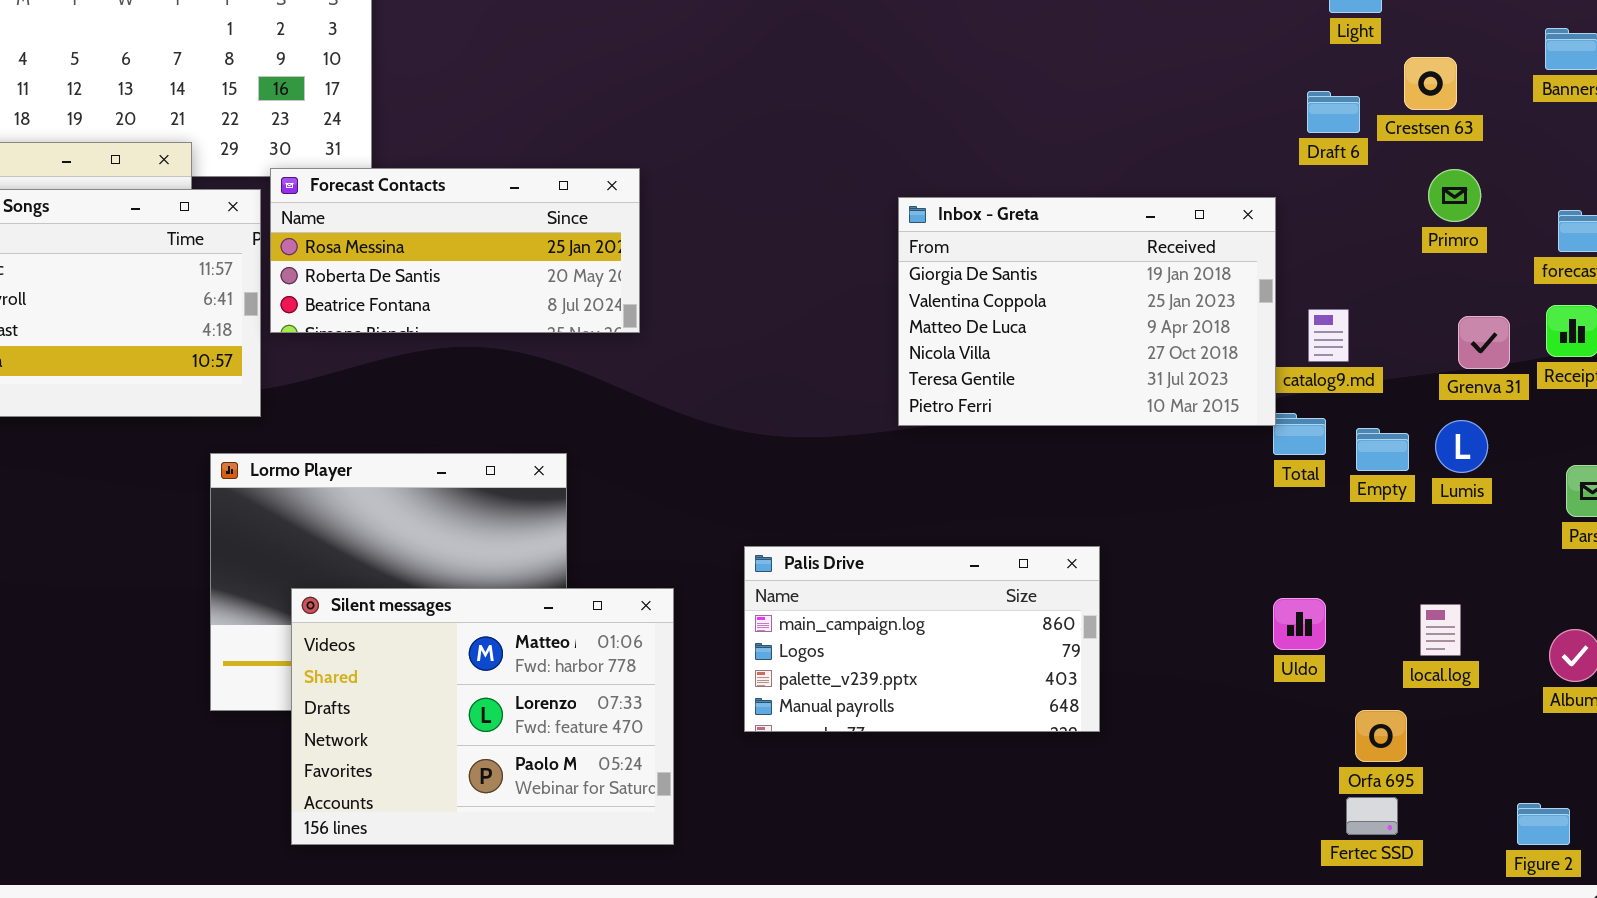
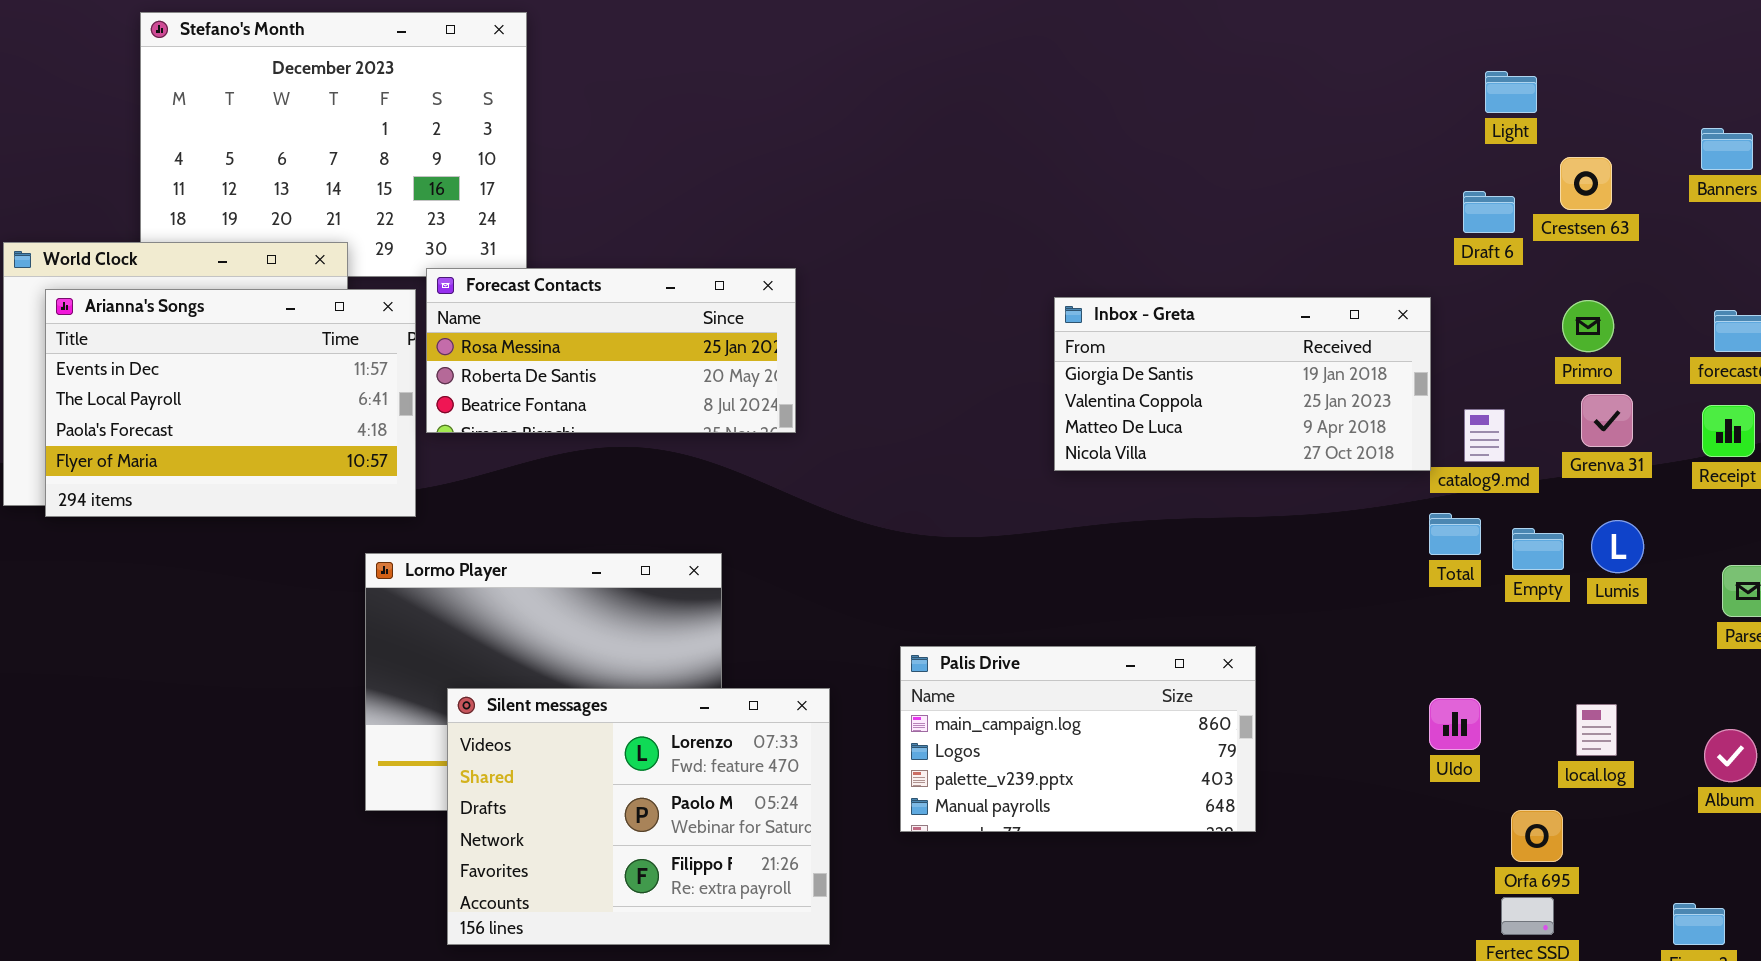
Primro: [1428,169,1481,222] -> [1562,300,1614,352], moved
Inbox - Greta: [898,197,1276,426] -> [1054,297,1431,471], resized
Grenva 31: [1458,316,1510,369] -> [1581,394,1633,447], moved
Silent messages: [291,588,674,845] -> [447,688,830,945], scrolled down 1 row

